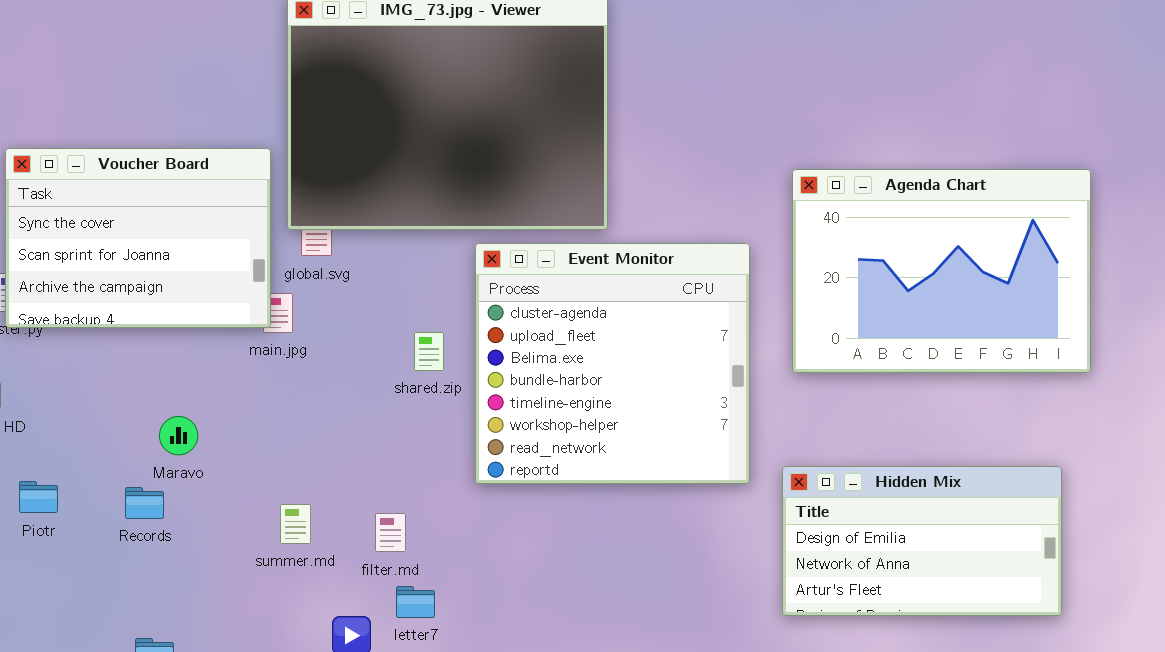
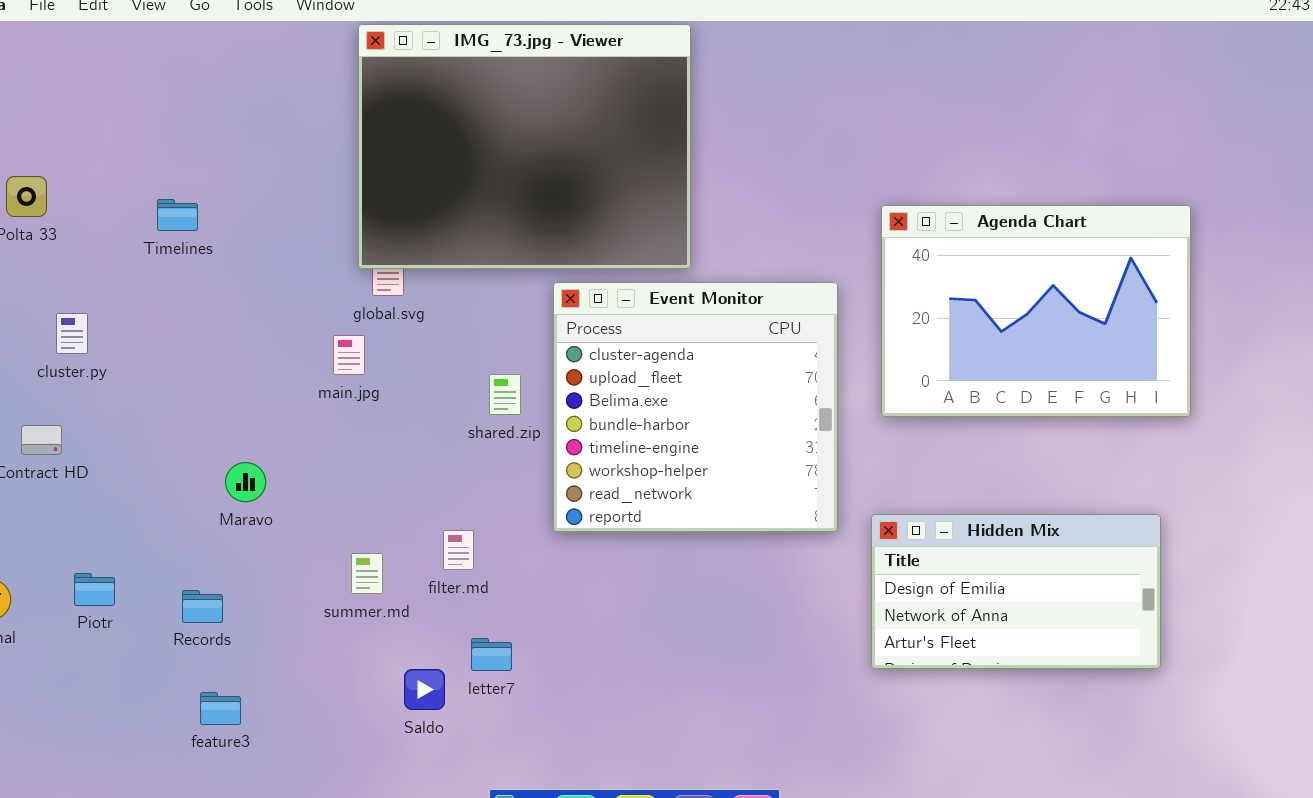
Voucher Board: [5,148,271,328] -> none, closed
Piotr: [19,481,58,513] -> [74,573,115,606], moved
Records: [125,487,164,519] -> [182,590,223,623], moved
filter.md: [375,513,406,552] -> [443,530,474,570], moved

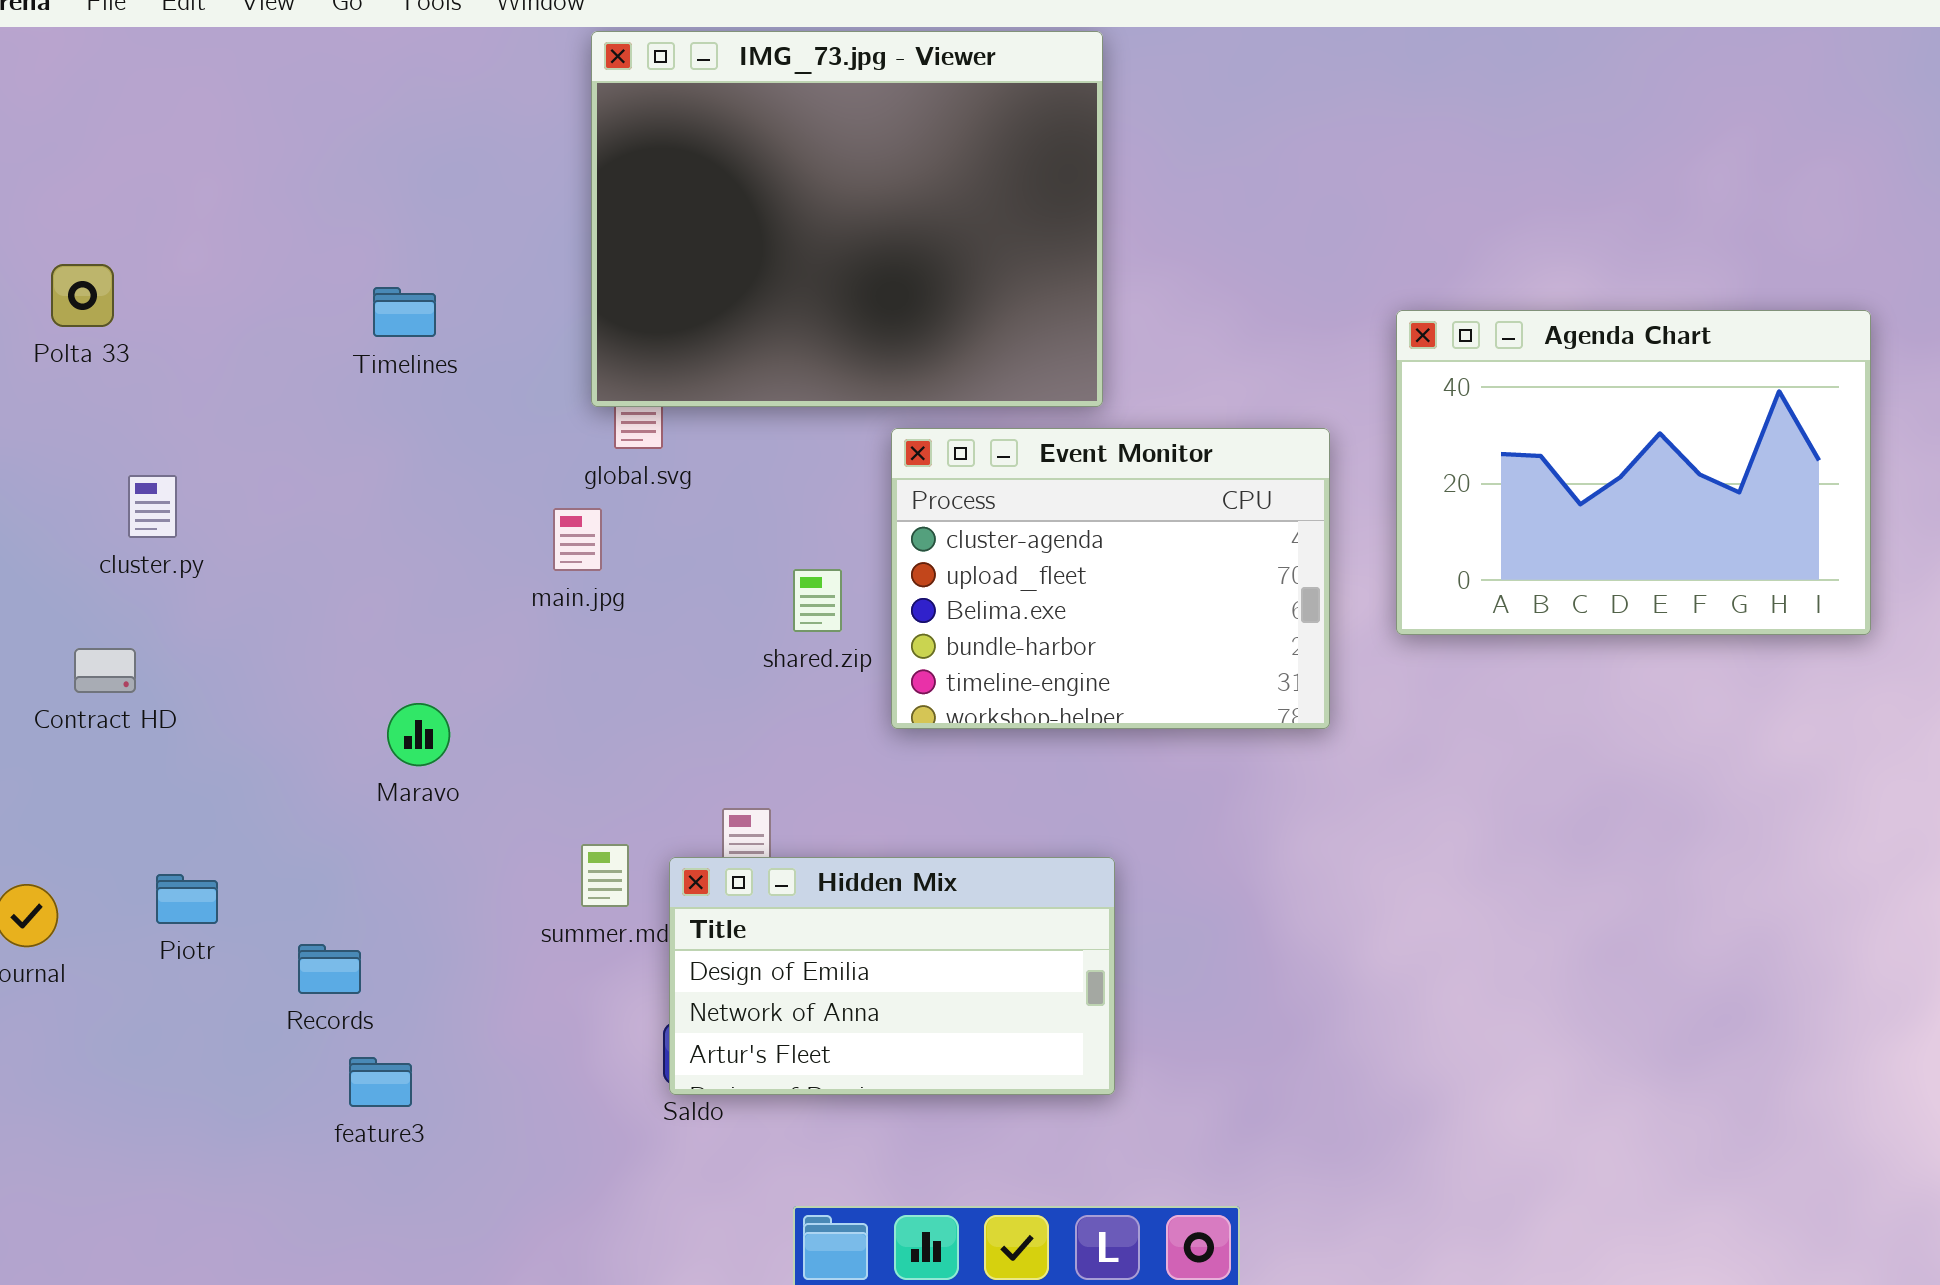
Timelines: [157,199,198,231] -> [373,287,436,337], moved
Event Monitor: [553,282,838,532] -> [891,428,1330,729], resized
Hidden Mix: [871,514,1161,669] -> [669,857,1115,1095], moved
Records: [182,590,223,623] -> [298,944,361,994], moved

